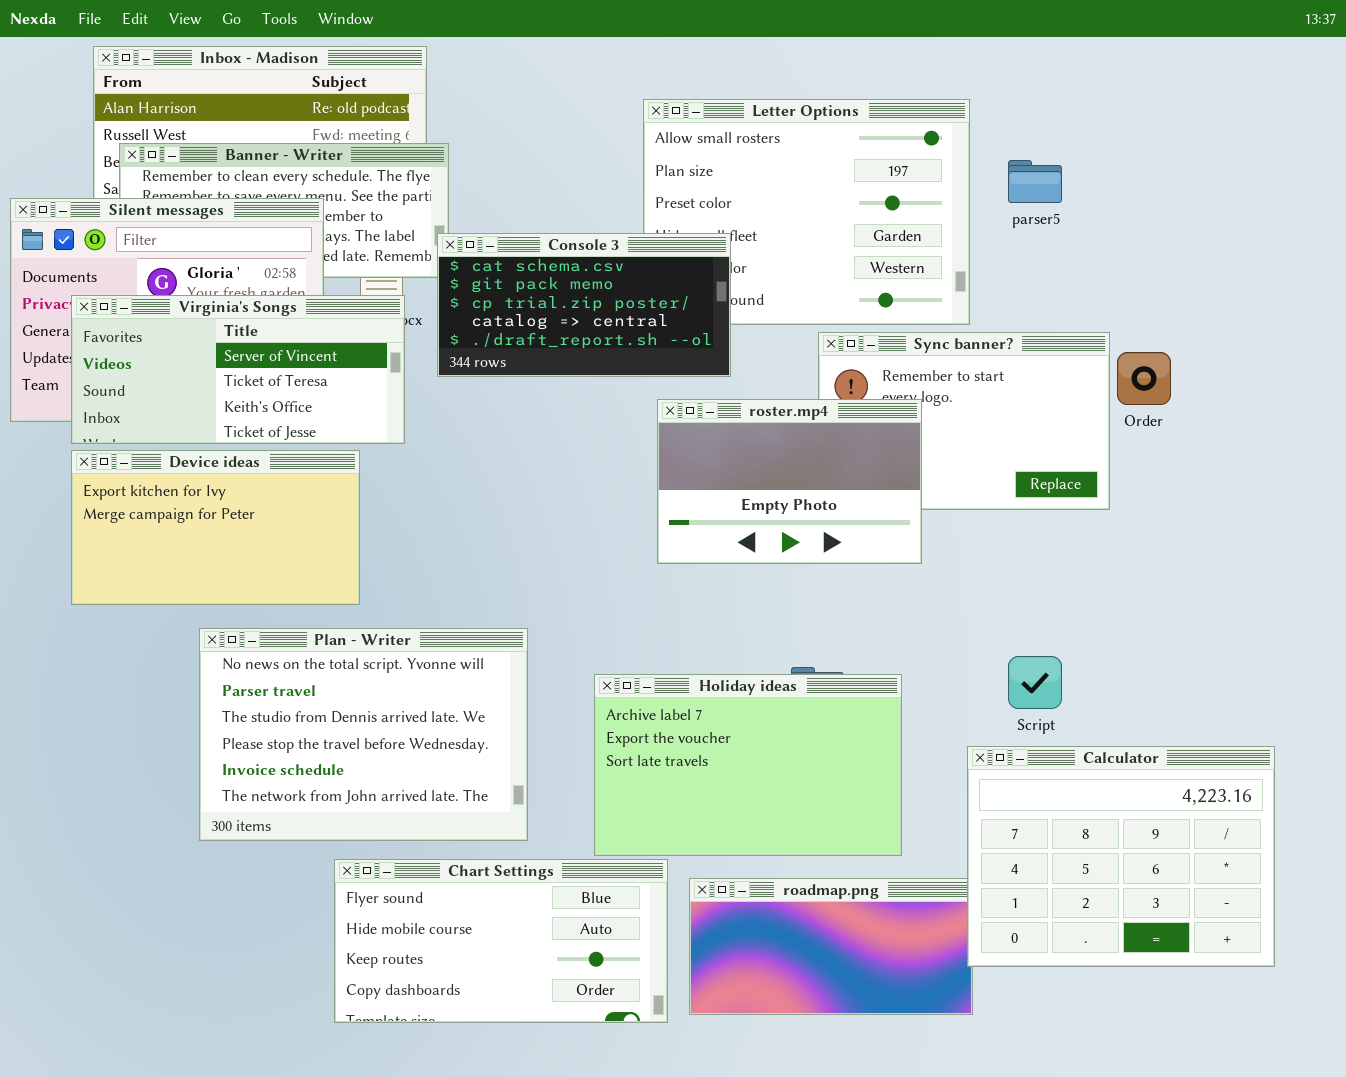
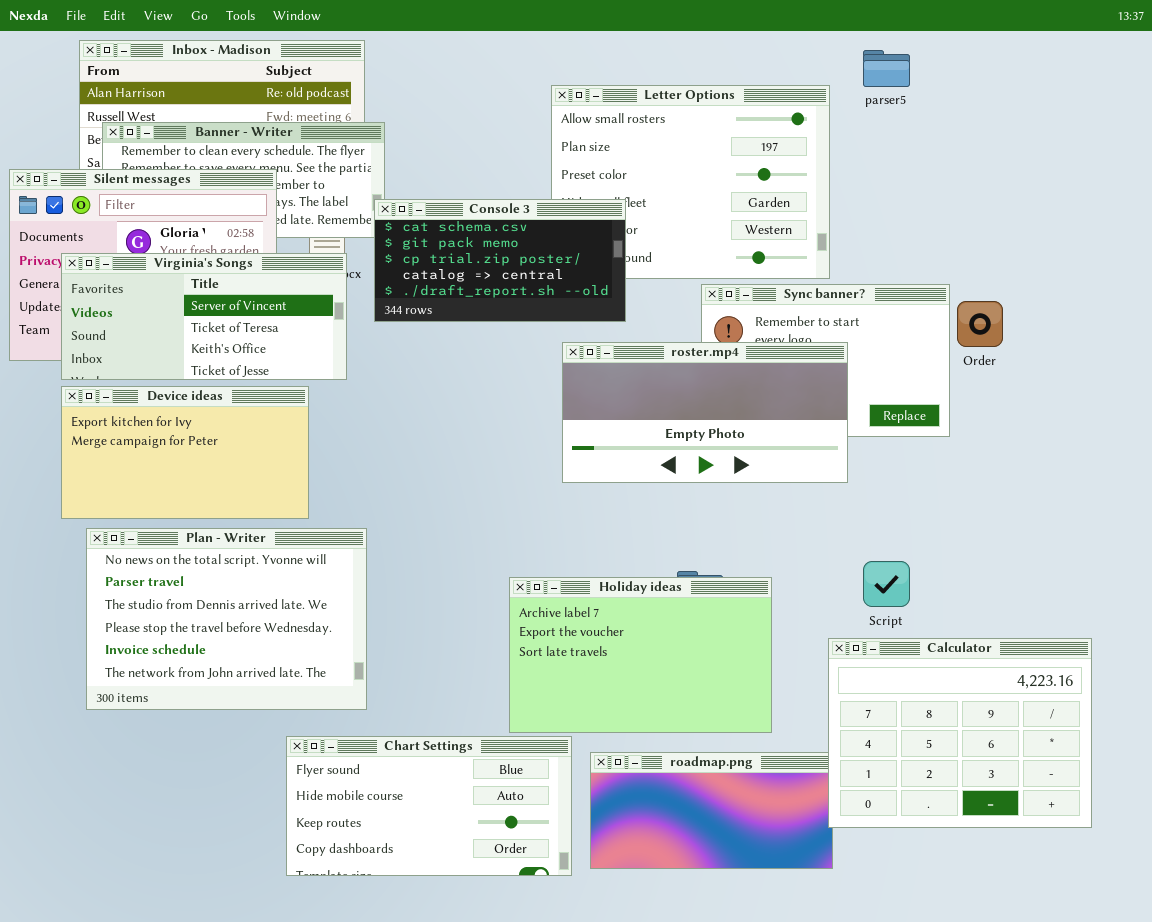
parser5: [1008,160,1062,203] -> [863,50,910,87], moved
roster.mp4: [657,399,922,564] -> [562,342,848,483], resized
Plan - Writer: [199,628,528,841] -> [86,528,367,710], moved

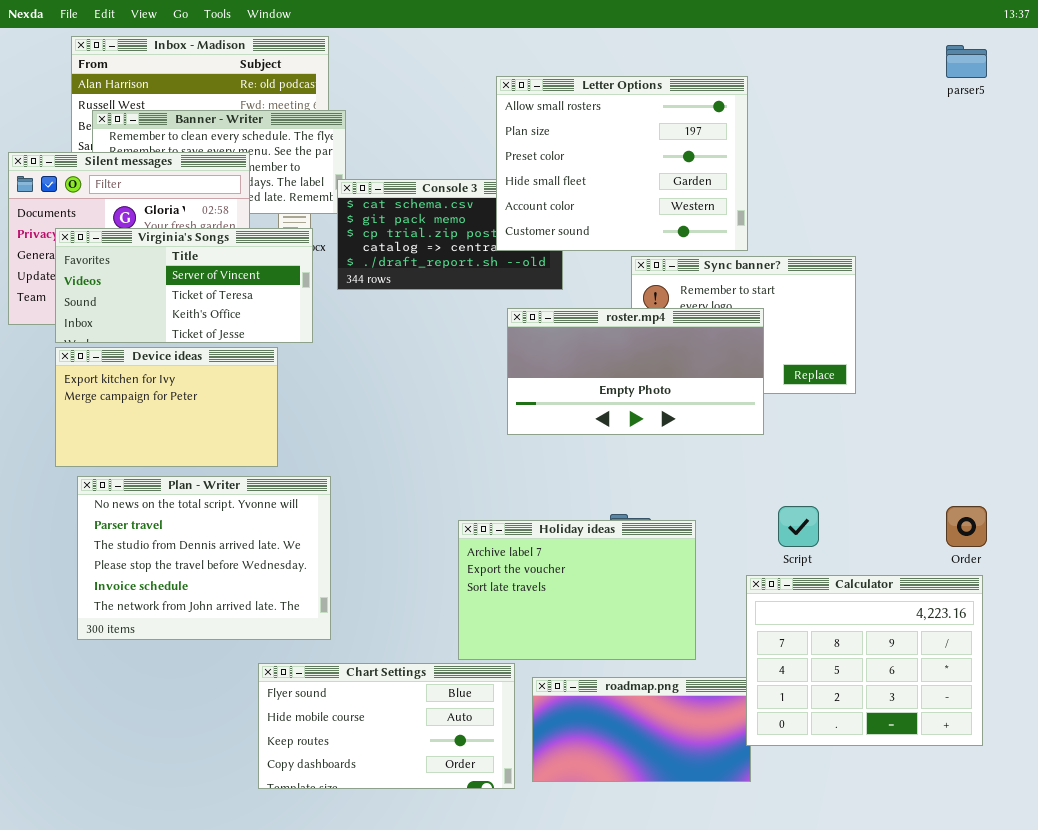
parser5: [863,50,910,87] -> [946,45,987,78], moved
Letter Options: [551,85,830,279] -> [496,76,748,251], raised
Order: [957,301,1003,347] -> [946,506,987,547], moved

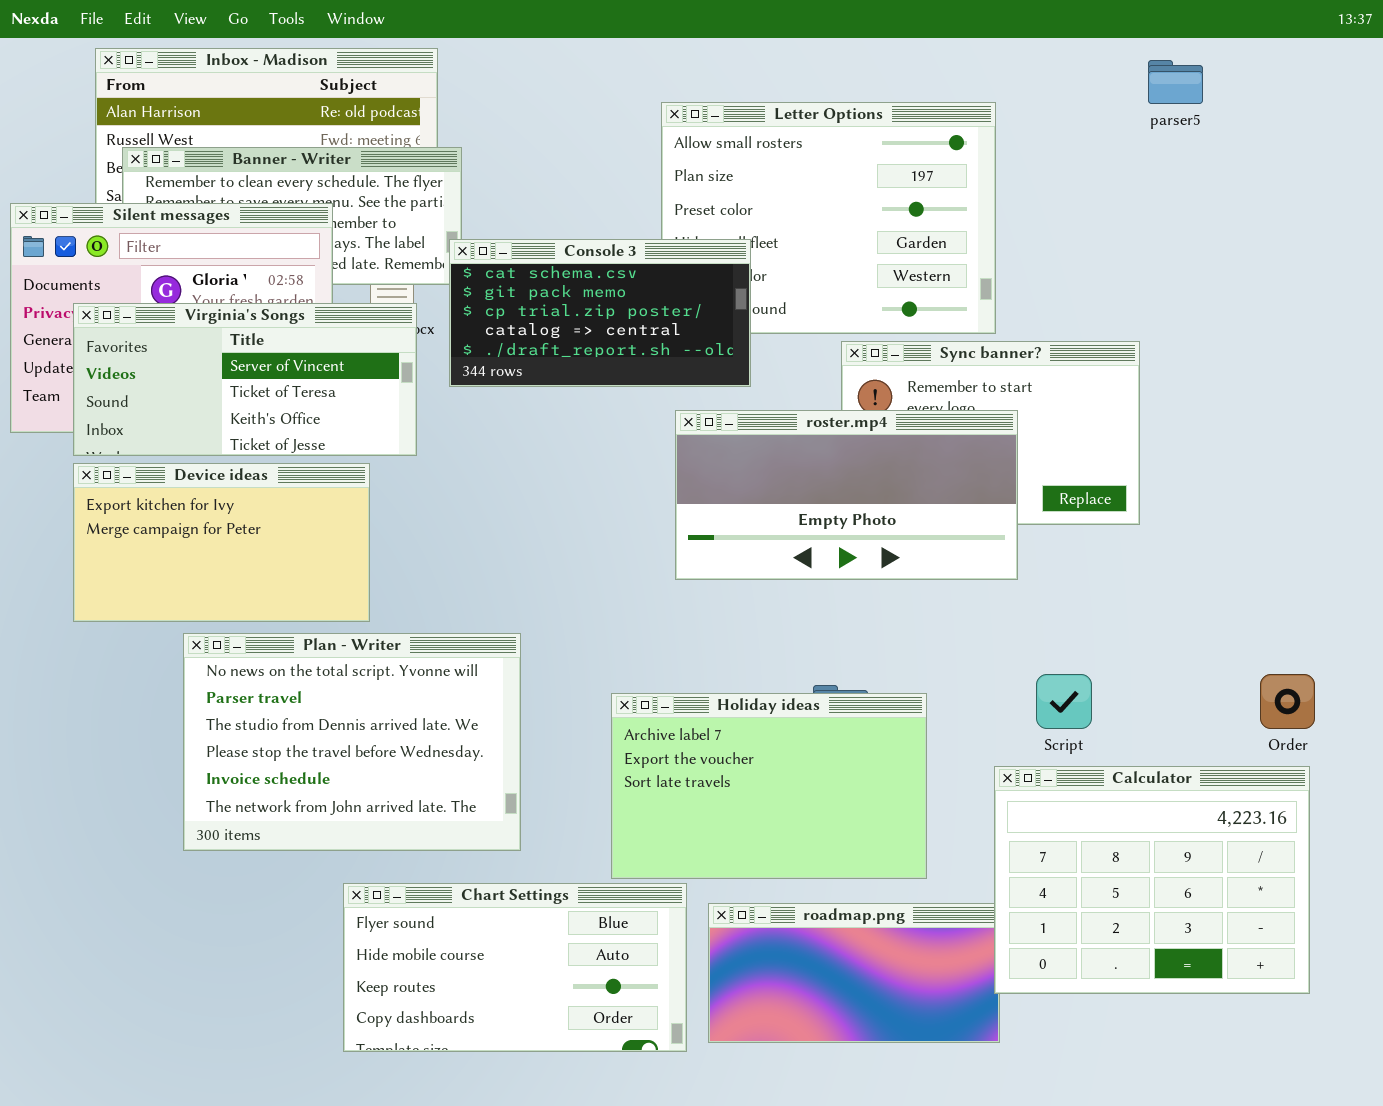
parser5: [946,45,987,78] -> [1148,60,1203,104], moved
Console 3: [337,179,563,290] -> [449,239,751,387], raised
Plan - Writer: [77,476,331,640] -> [183,633,521,851], moved

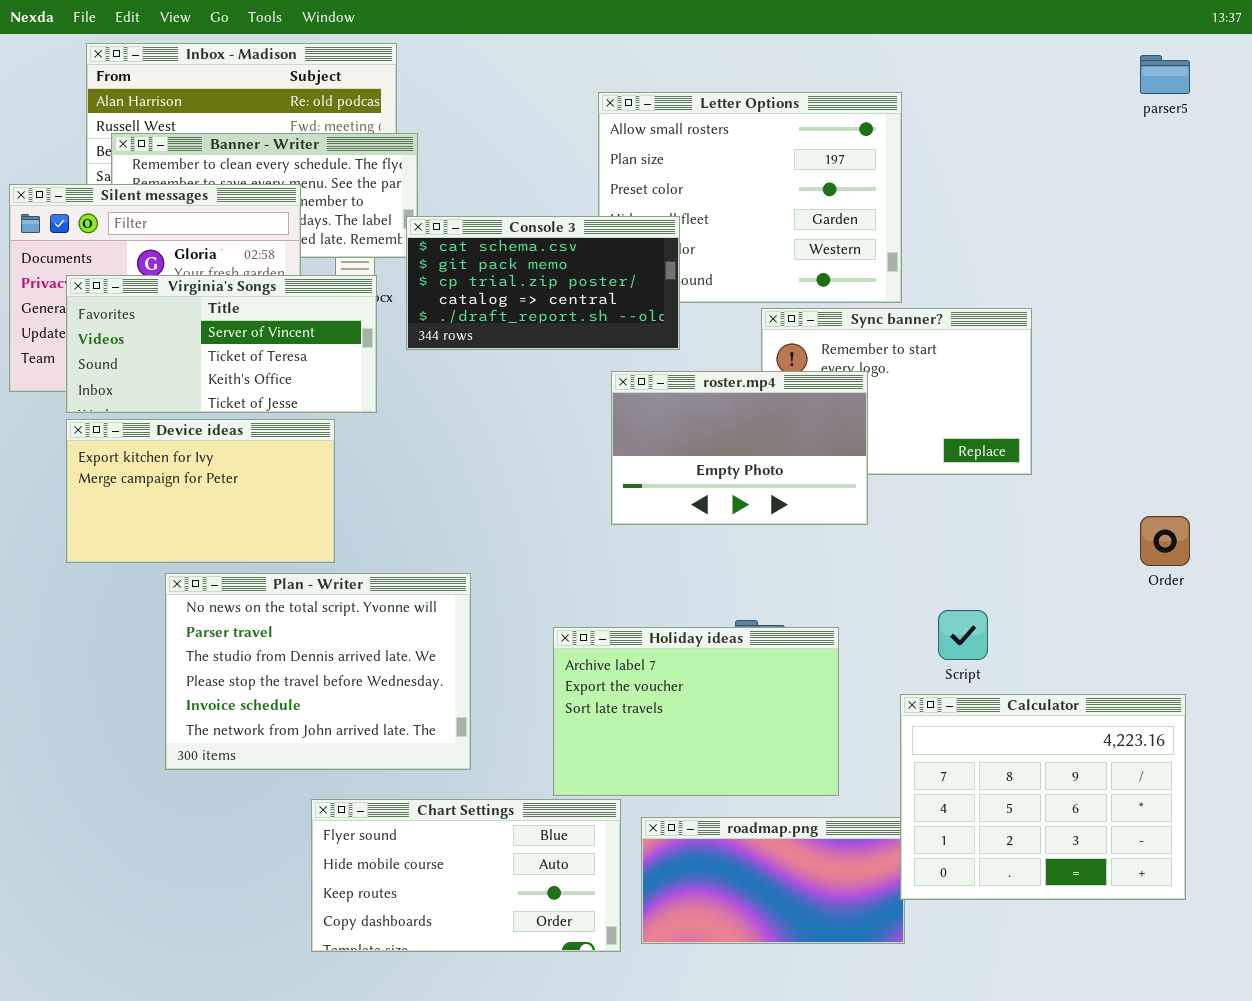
parser5: [1148,60,1203,104] -> [1140,55,1190,94], moved
roster.mp4: [675,410,1018,580] -> [611,371,868,525], resized
Order: [1260,674,1315,729] -> [1140,516,1190,566], moved

